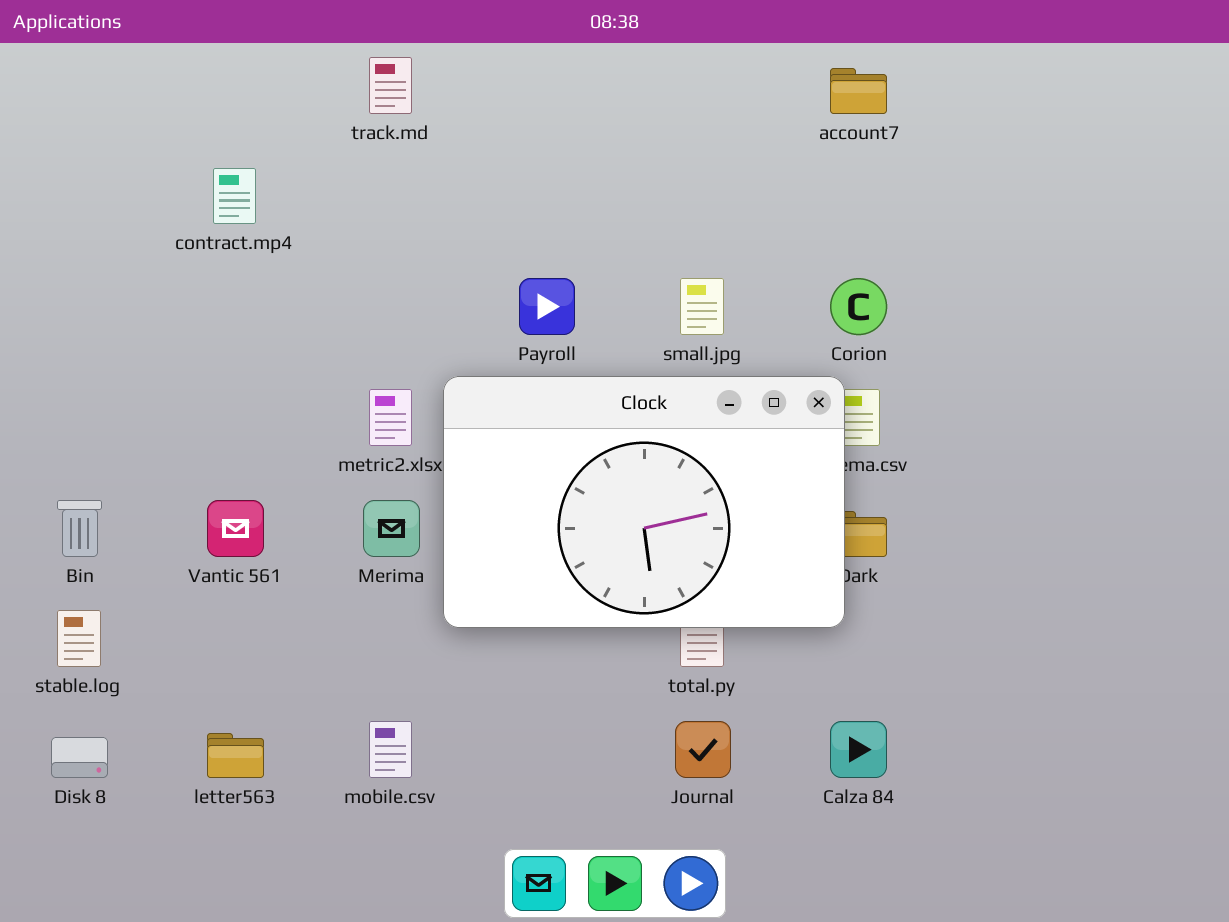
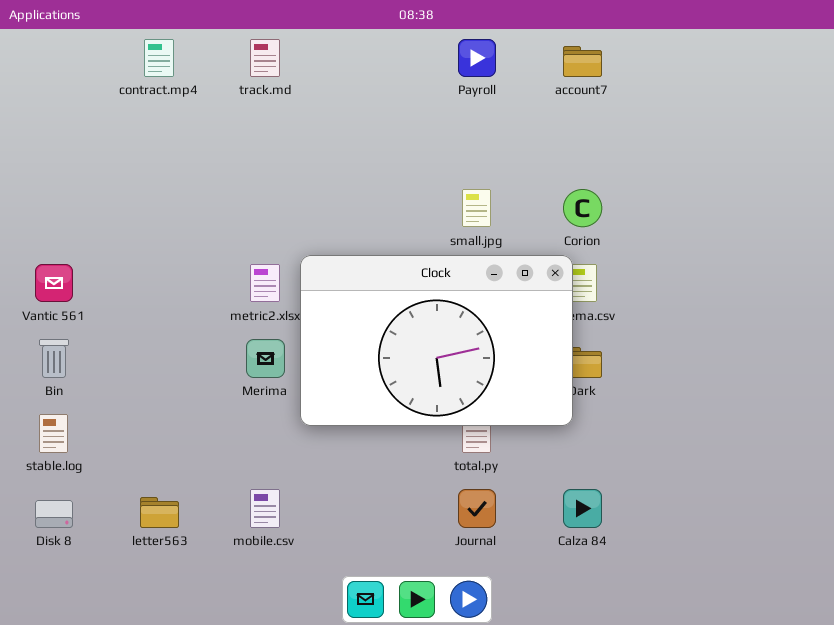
contract.mp4: [213,168,256,224] -> [144,39,174,77], moved
Payroll: [519,278,575,335] -> [458,39,496,77], moved
Vantic 561: [207,500,264,557] -> [35,264,73,302], moved

